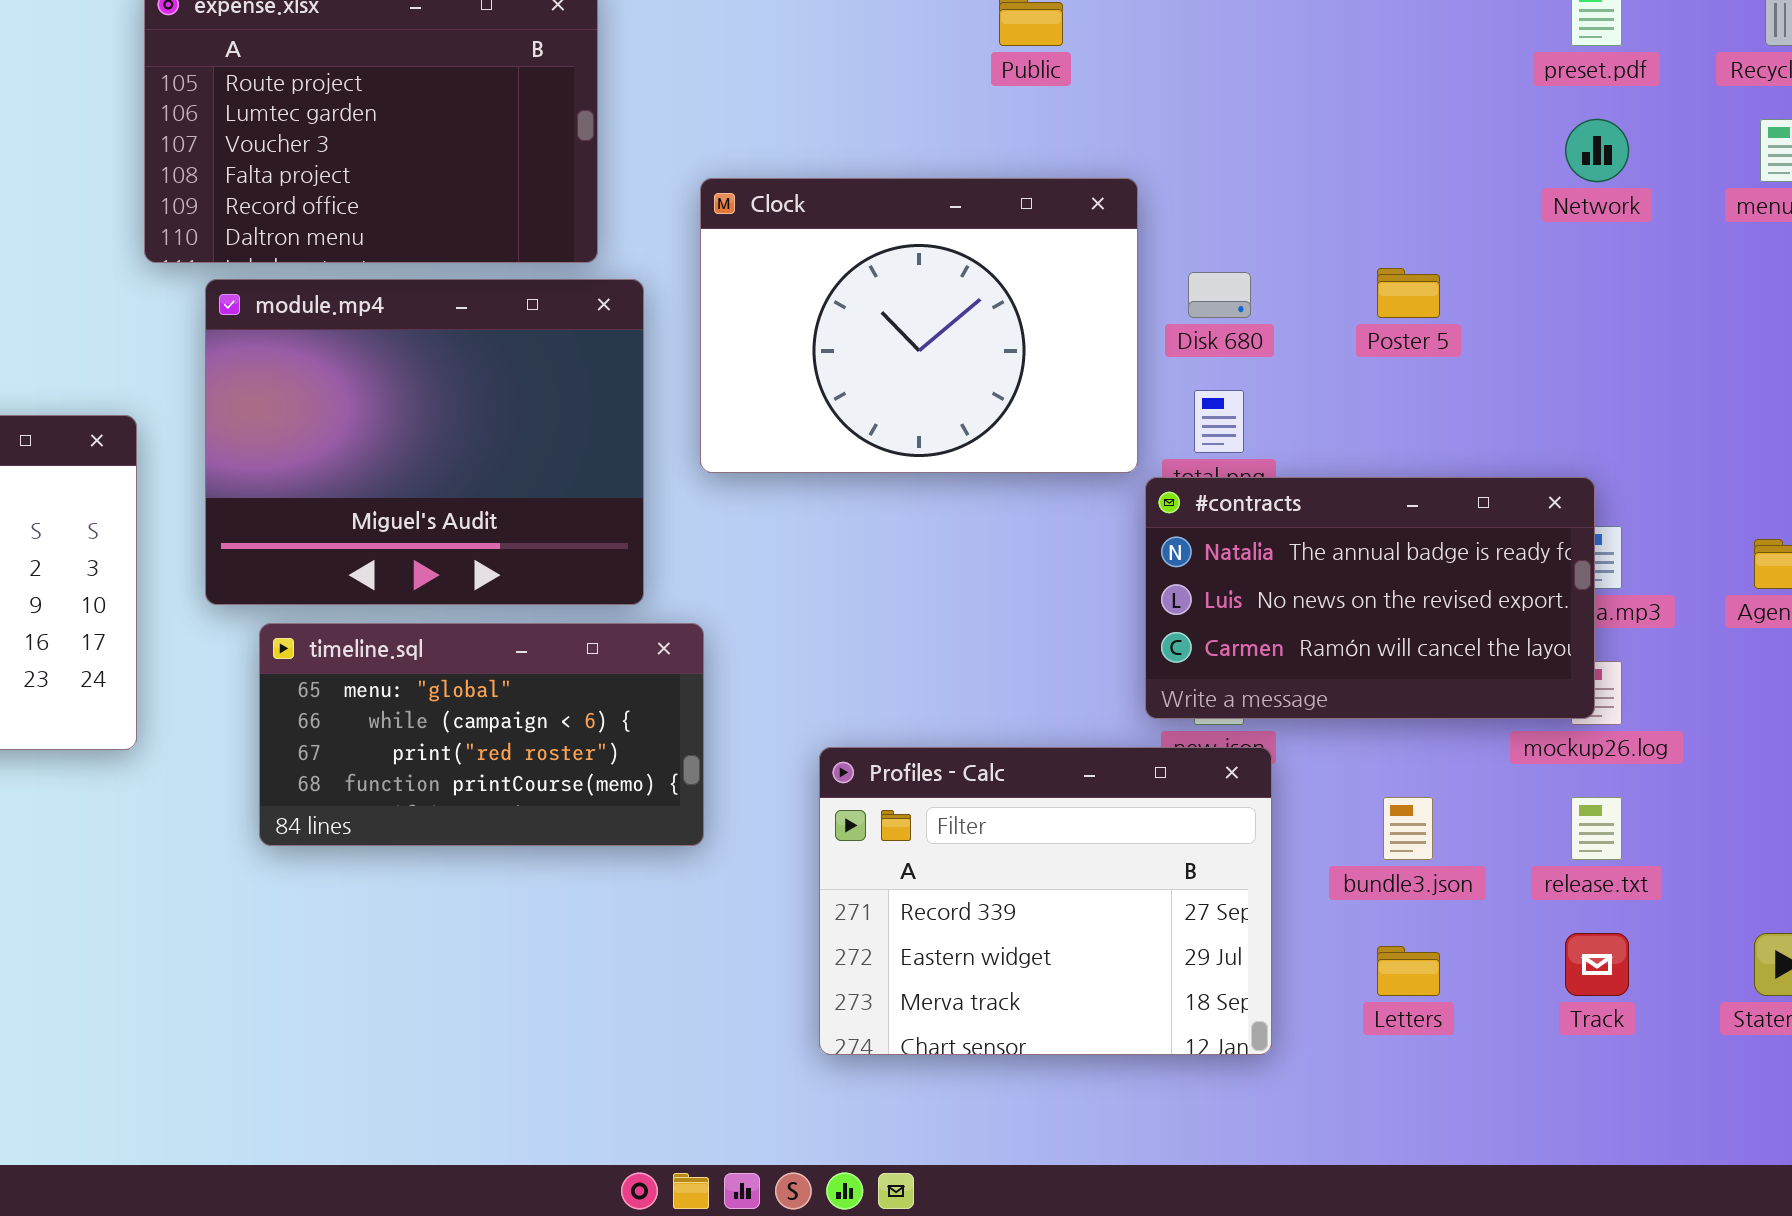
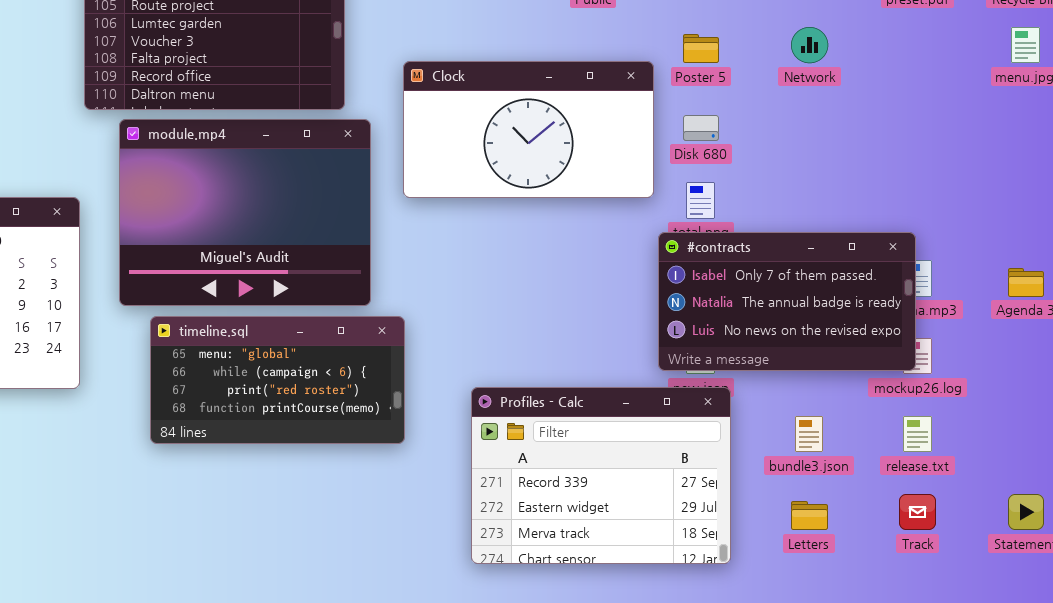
Network: [1565,119,1629,182] -> [791,27,828,63], moved
Clock: [700,178,1138,473] -> [403,61,654,198], resized
Poster 5: [1377,268,1440,318] -> [683,34,719,63], moved
#contracts: [1145,477,1595,719] -> [658,232,916,371], scrolled up 1 row

